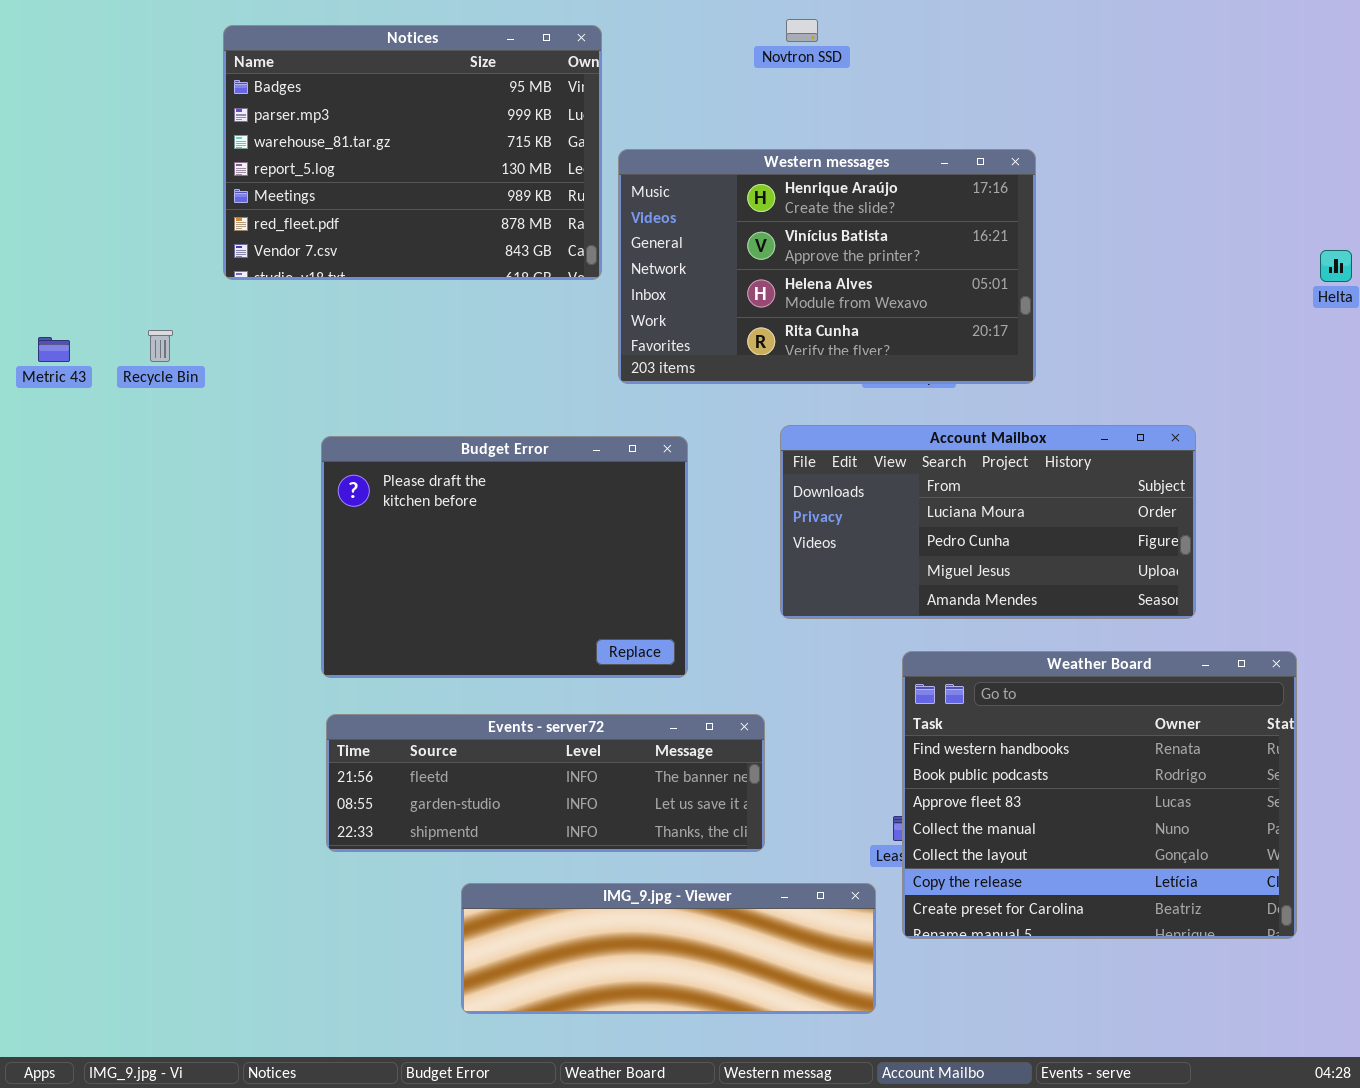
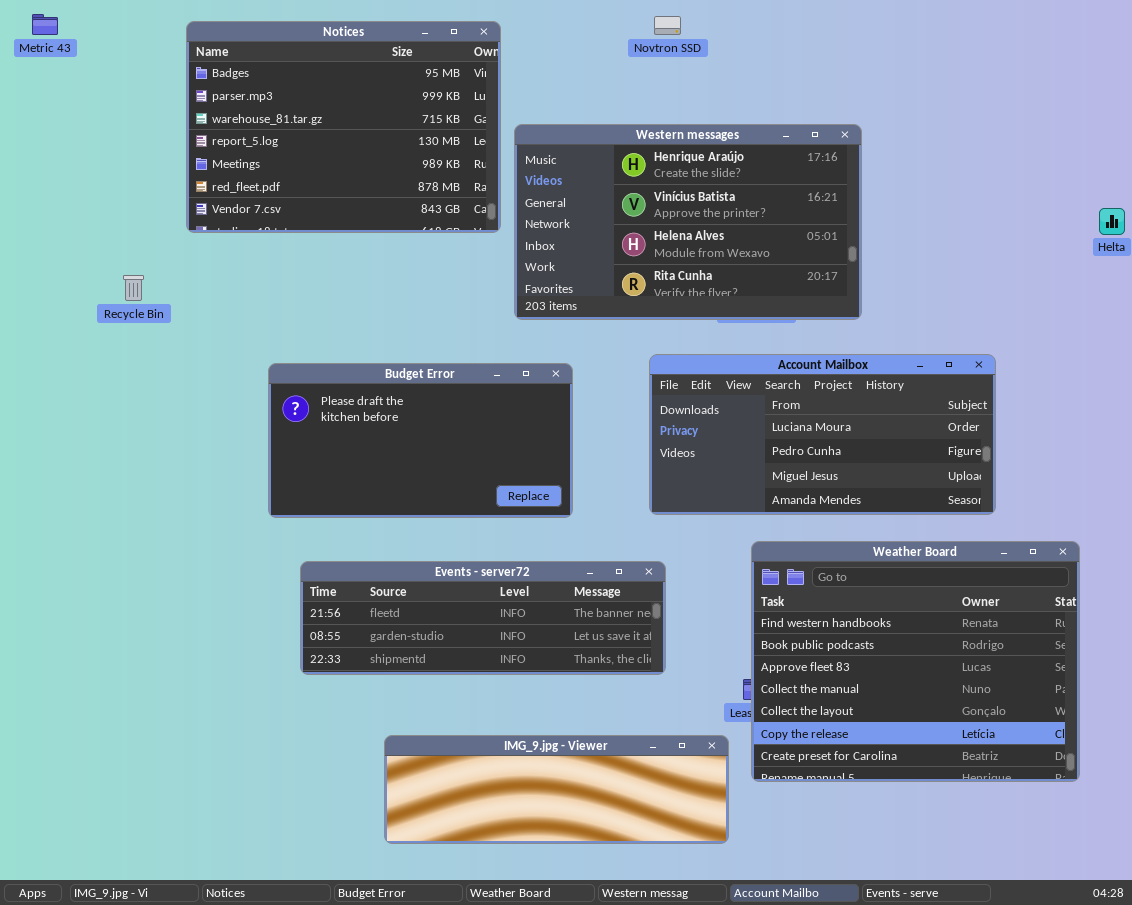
Metric 43: [38,337,70,362] -> [32,14,58,35], moved
Budget Error: [321,436,688,678] -> [268,363,573,518], resized
Events - server72: [326,714,765,852] -> [300,561,666,675], moved

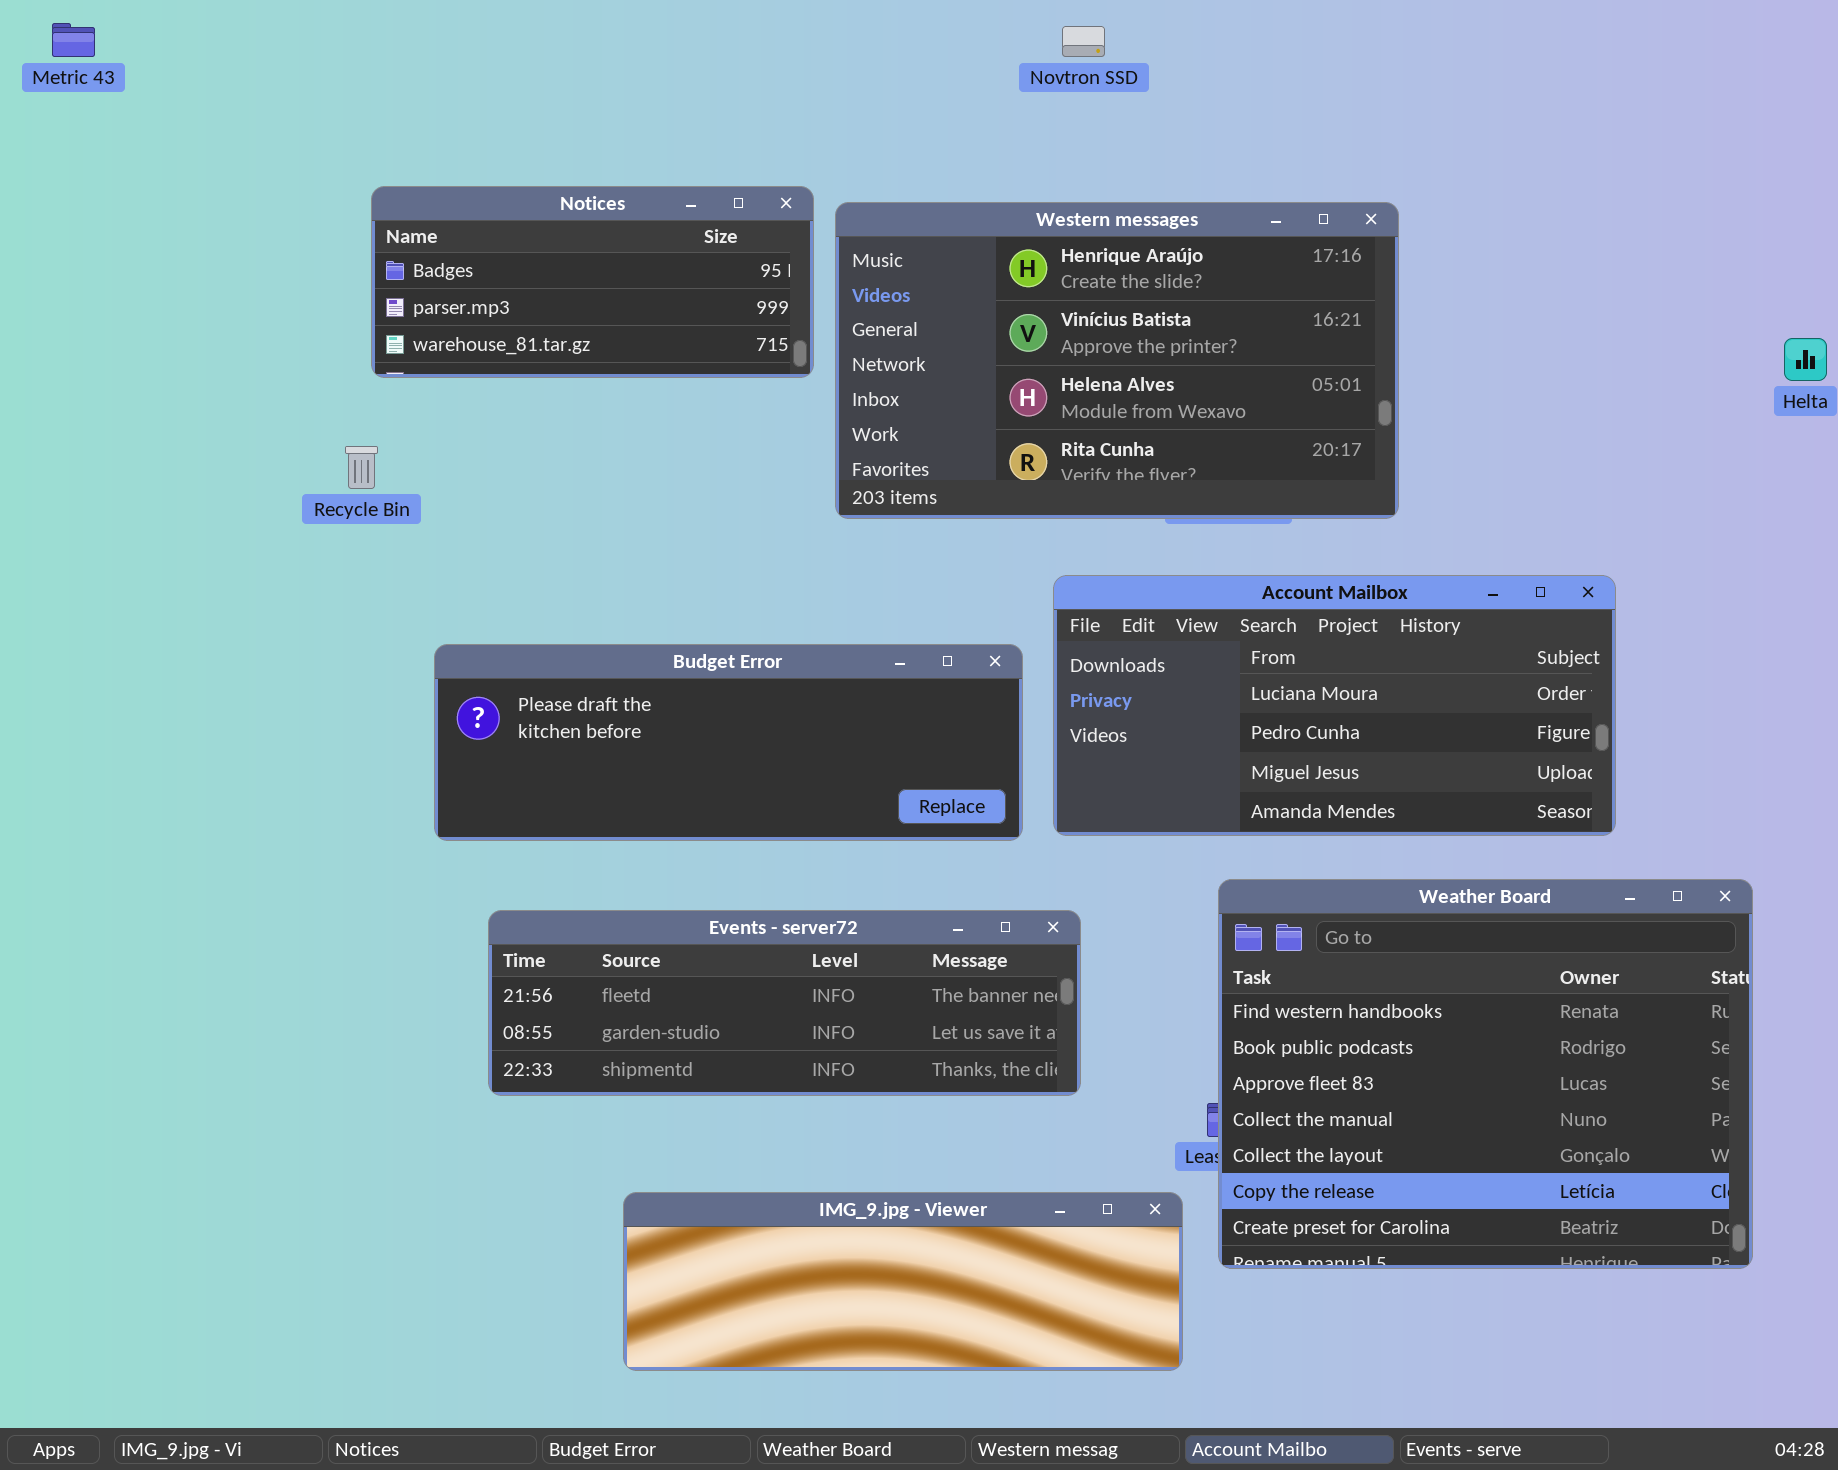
Notices: [186,21,501,233] -> [371,186,814,378], resized
Recycle Bin: [123,275,144,301] -> [345,446,378,489], moved
Budget Error: [268,363,573,518] -> [434,644,1023,841], resized

